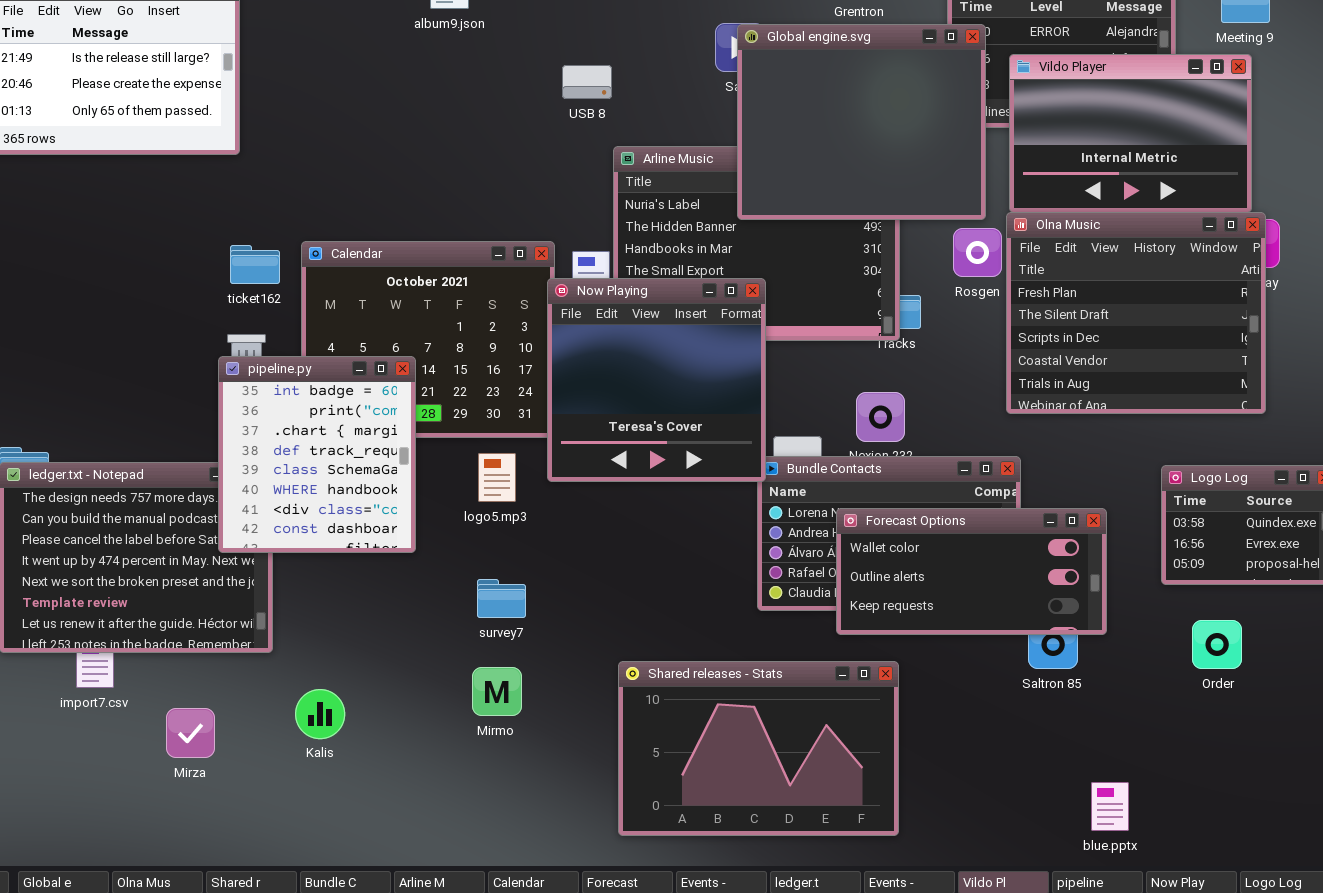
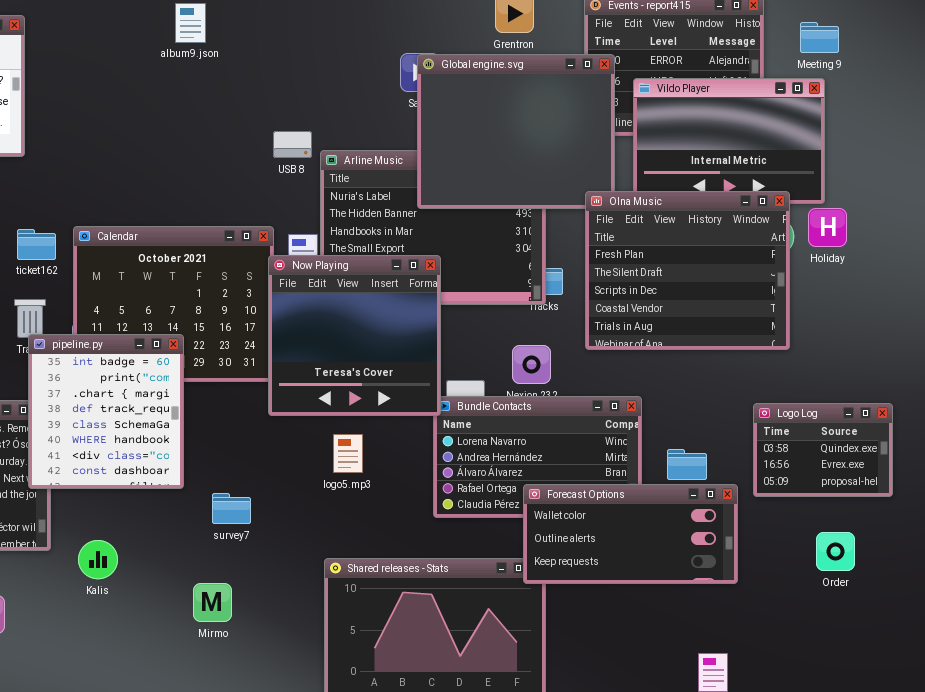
USB 8: [562,65,612,99] -> [273,131,312,158], moved
Olna Music: [1006,212,1266,414] -> [585,191,790,350], moved
pipeline.py: [218,356,416,553] -> [28,334,184,489], moved
logo5.mp3: [478,453,516,502] -> [333,434,363,473], moved
Forecast Options: [836,508,1107,635] -> [523,484,738,584], moved
Order: [1192,620,1242,669] -> [816,532,855,571], moved
Mirmo: [472,667,522,716] -> [193,583,232,622], moved
Kalis: [295,689,345,739] -> [78,540,118,579], moved

